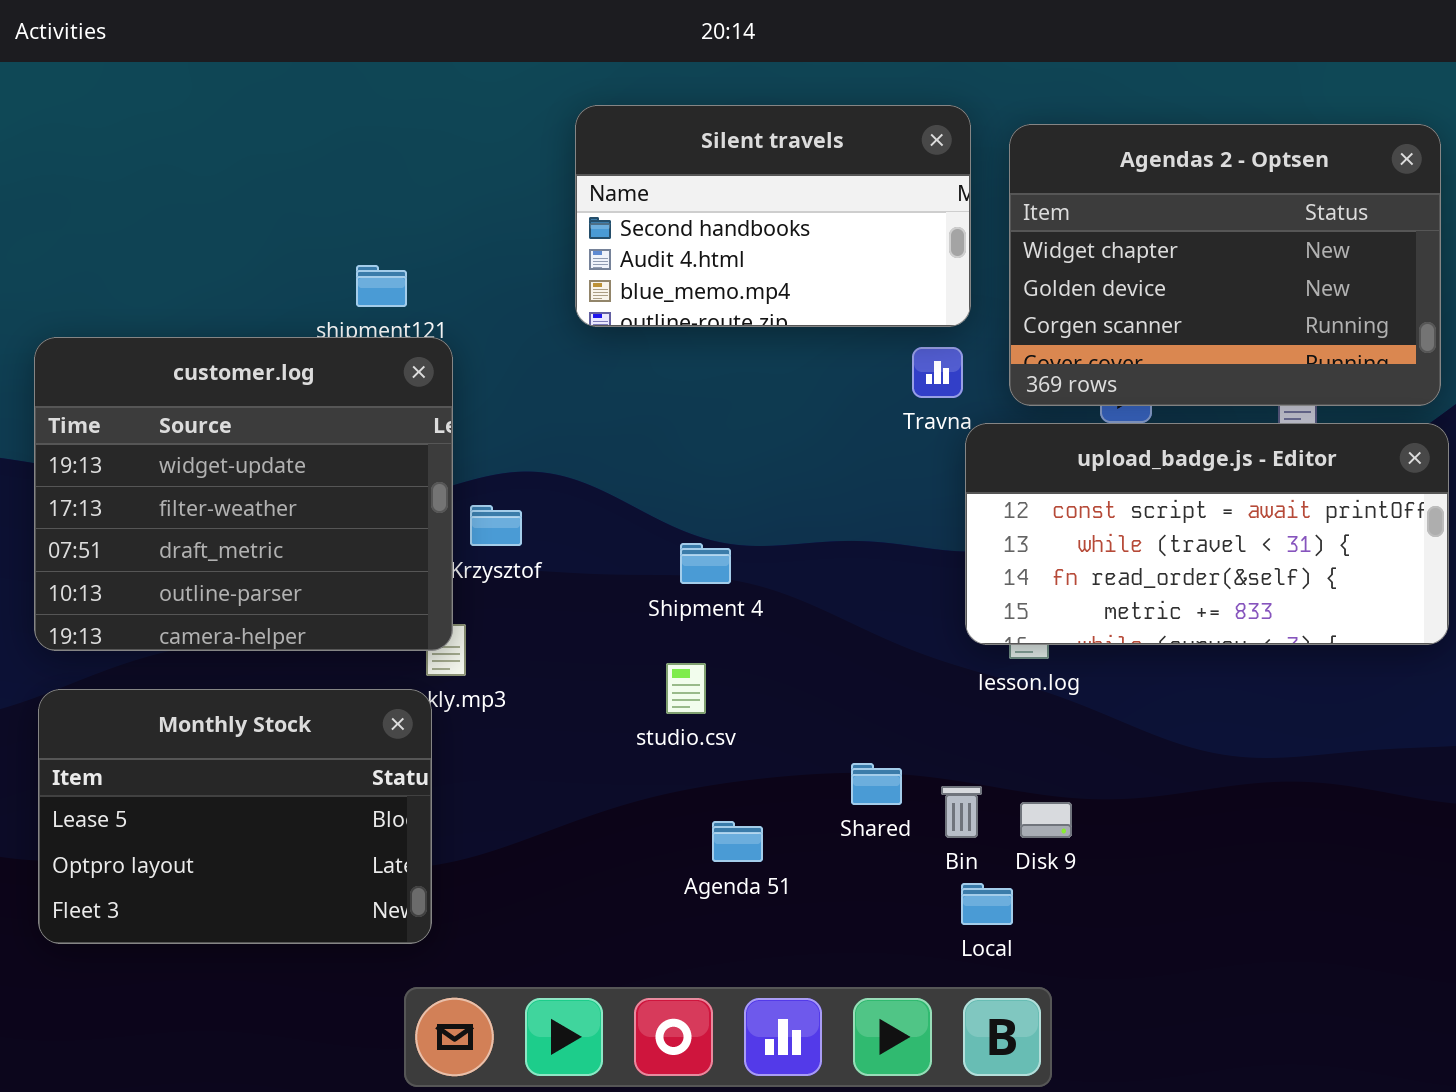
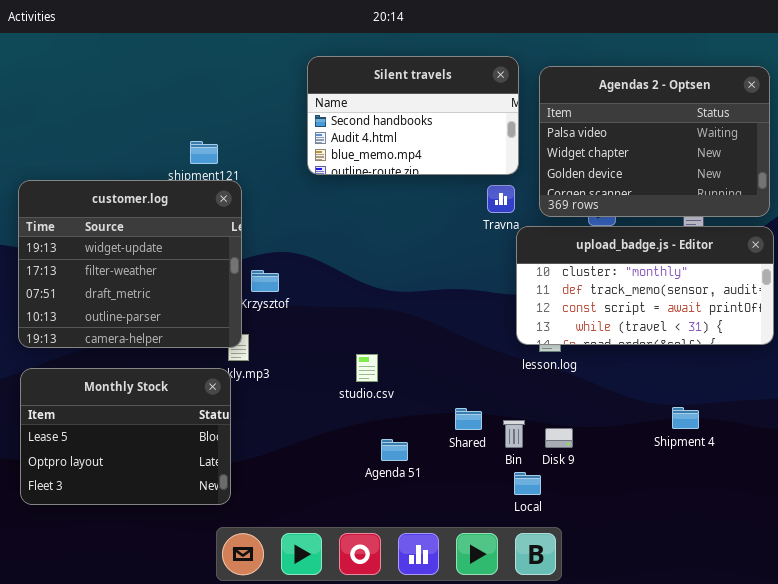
Agendas 2 - Optsen: [1009,124,1441,406] -> [539,66,770,217], scrolled up 1 row
upload_badge.js - Editor: [965,423,1449,645] -> [516,226,774,345], scrolled up 2 rows
Shipment 4: [680,543,731,584] -> [672,407,699,429], moved

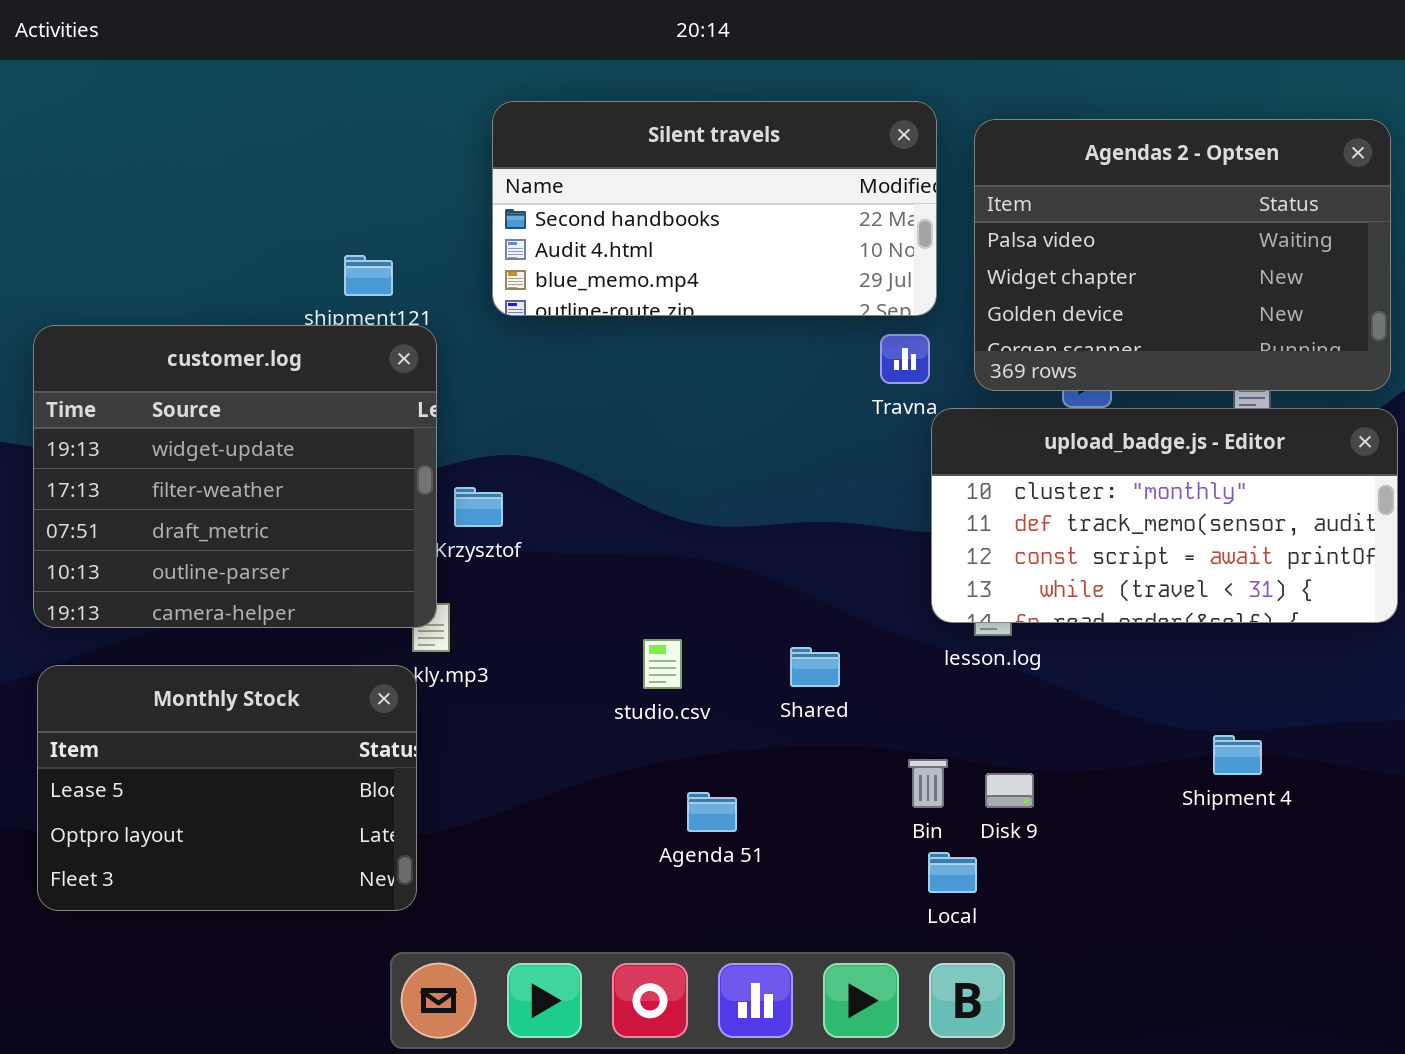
Silent travels: [307,56,519,175] -> [492,101,937,316], resized
Shared: [455,408,482,430] -> [790,647,840,687], moved

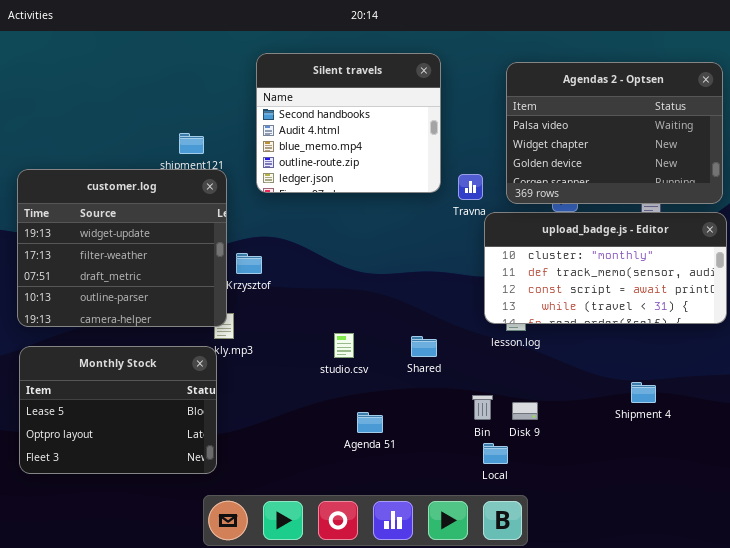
Silent travels: [492,101,937,316] -> [256,53,441,193], resized

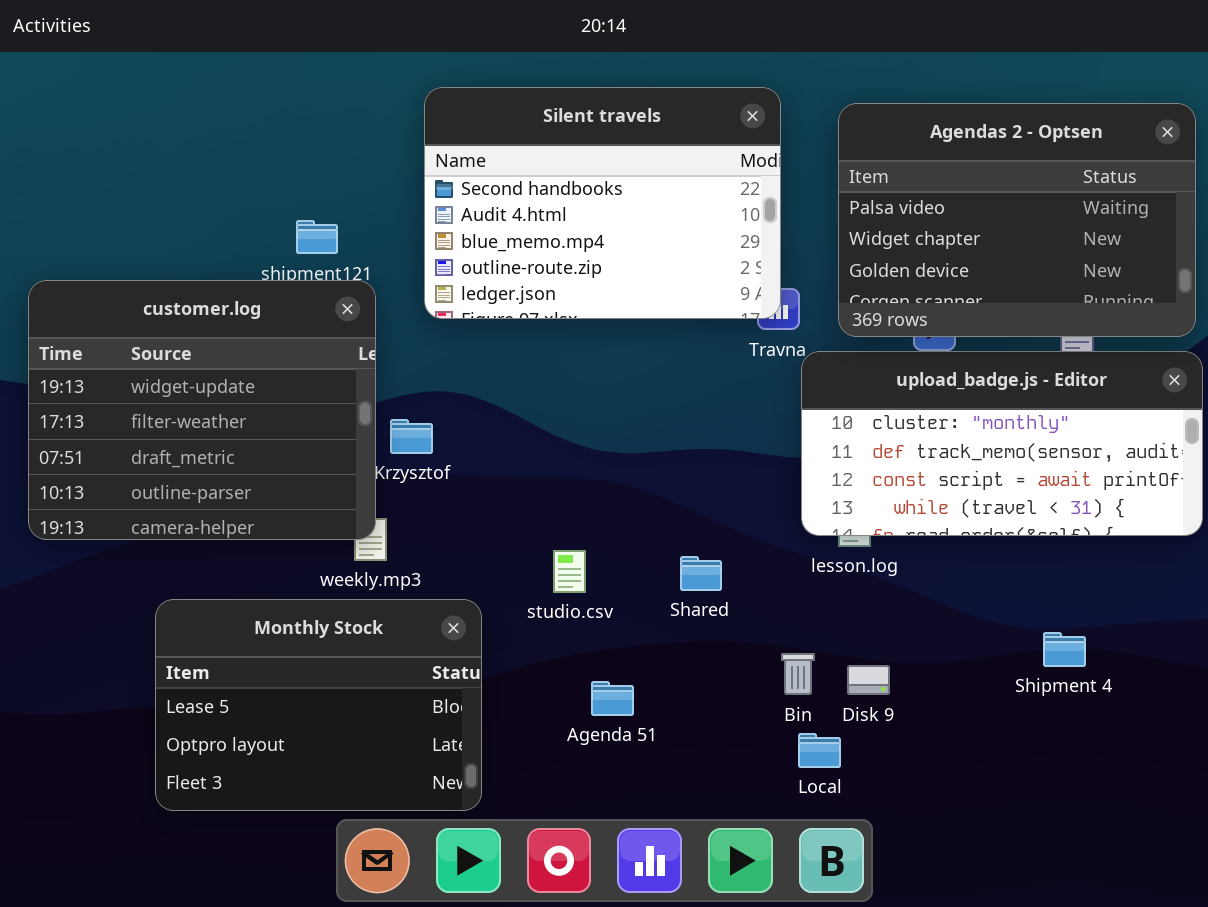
Silent travels: [256,53,441,193] -> [424,87,781,319], resized
Monthly Stock: [19,346,217,474] -> [155,599,482,811], moved

